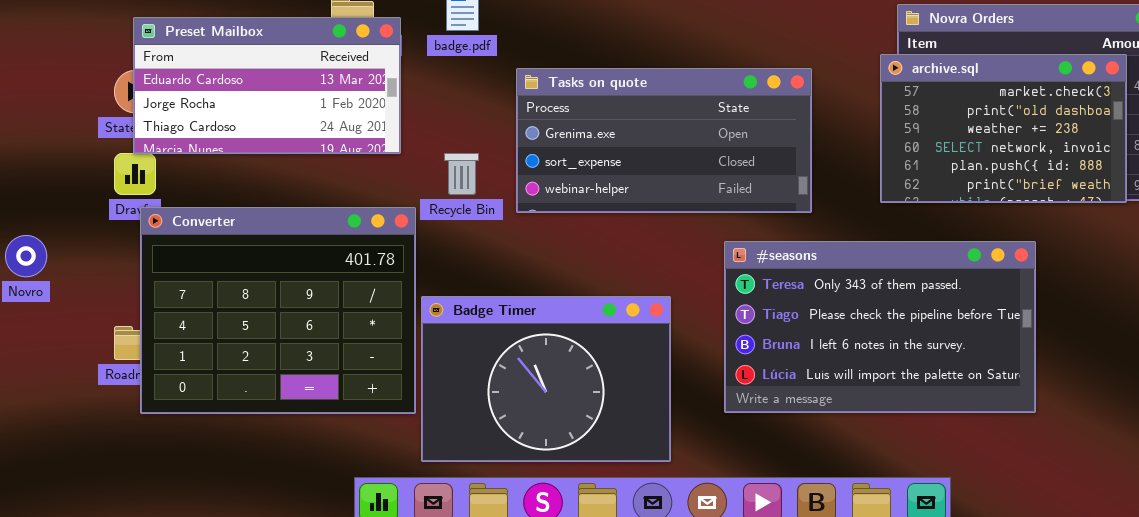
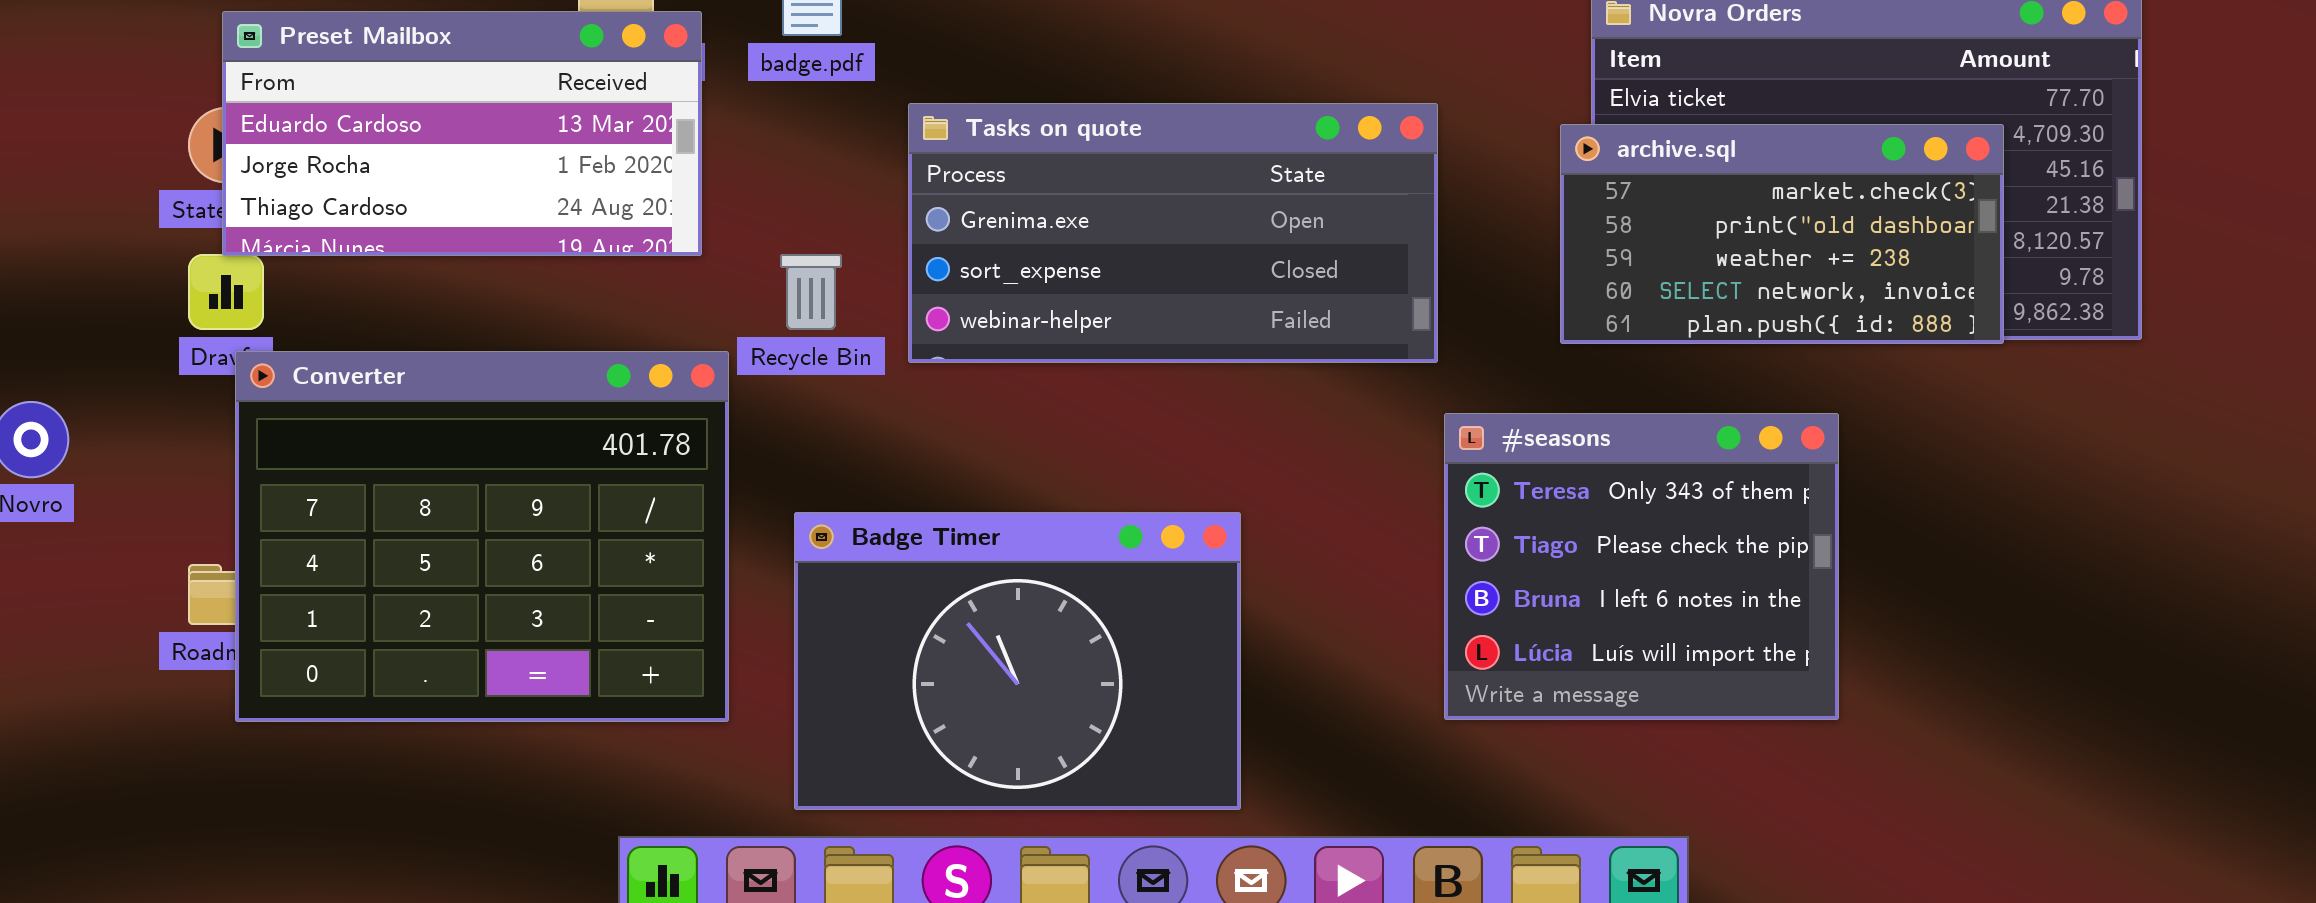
archive.sql: [880,54,1127,203] -> [1560,124,2004,344], resized
#seasons: [724,241,1036,413] -> [1444,413,1839,720], resized
Badge Timer: [421,296,671,462] -> [794,512,1241,810], moved

